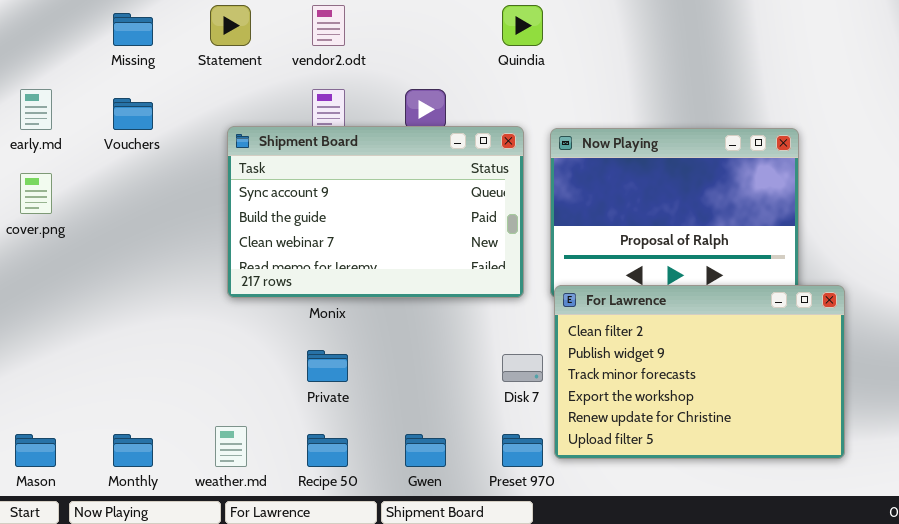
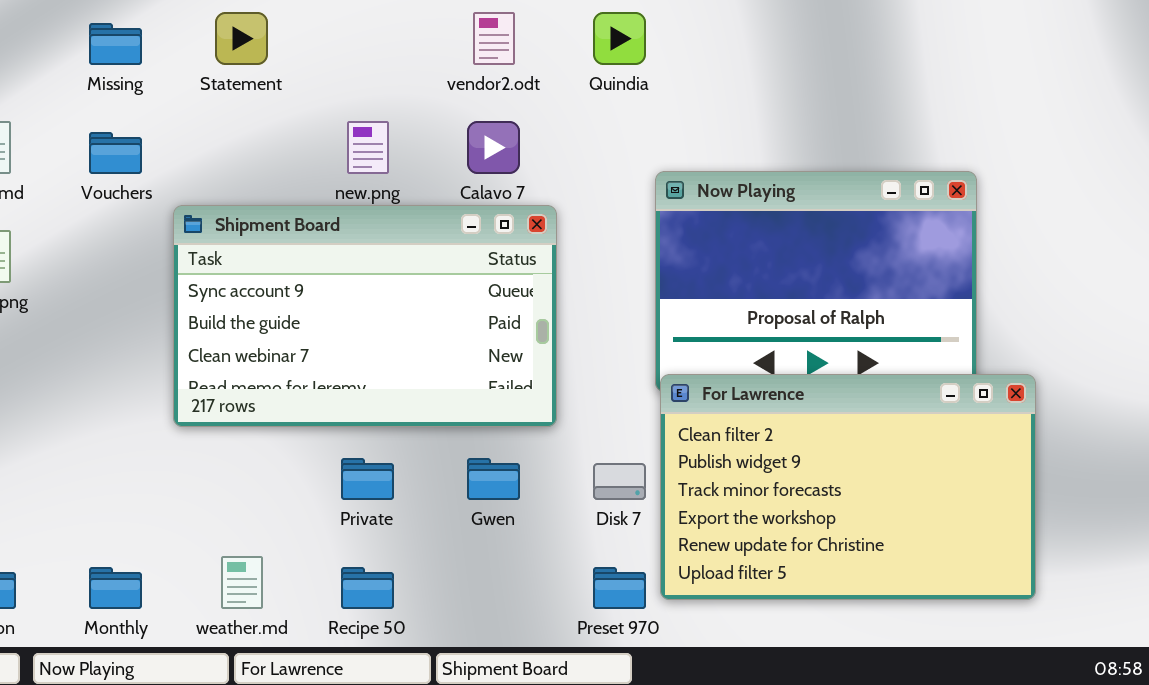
vendor2.odt: [312,5,345,46] -> [473,12,515,65], moved
Shipment Board: [227,126,524,298] -> [173,205,557,427], moved
Gwen: [405,434,446,467] -> [467,458,520,500], moved

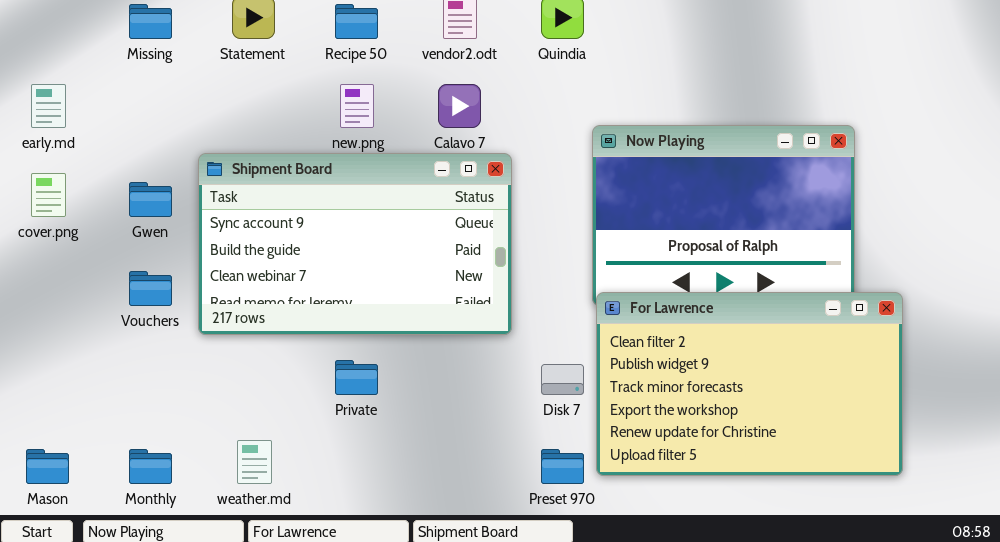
Vouchers: [89,132,142,174] -> [129,271,172,306], moved
Gwen: [467,458,520,500] -> [129,182,172,217], moved
Recipe 50: [341,567,394,609] -> [335,4,378,39], moved

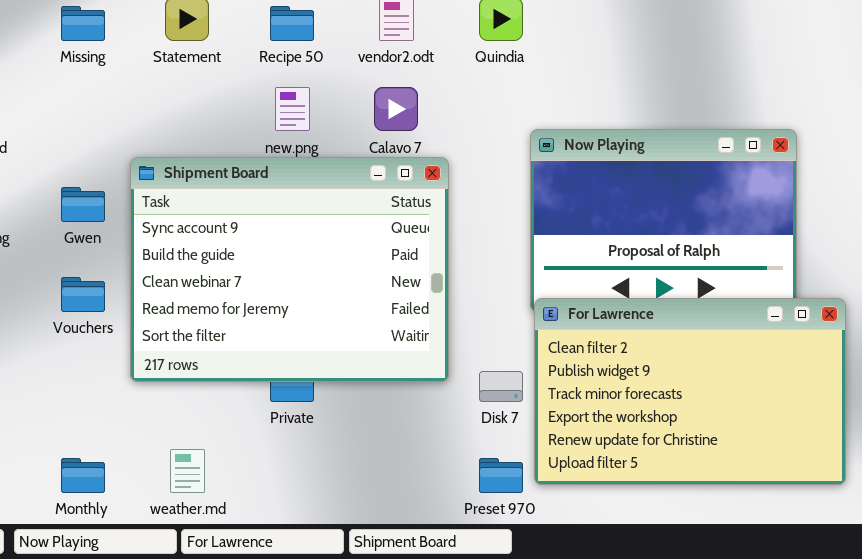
Shipment Board: [198,153,512,335] -> [130,157,449,382], resized

